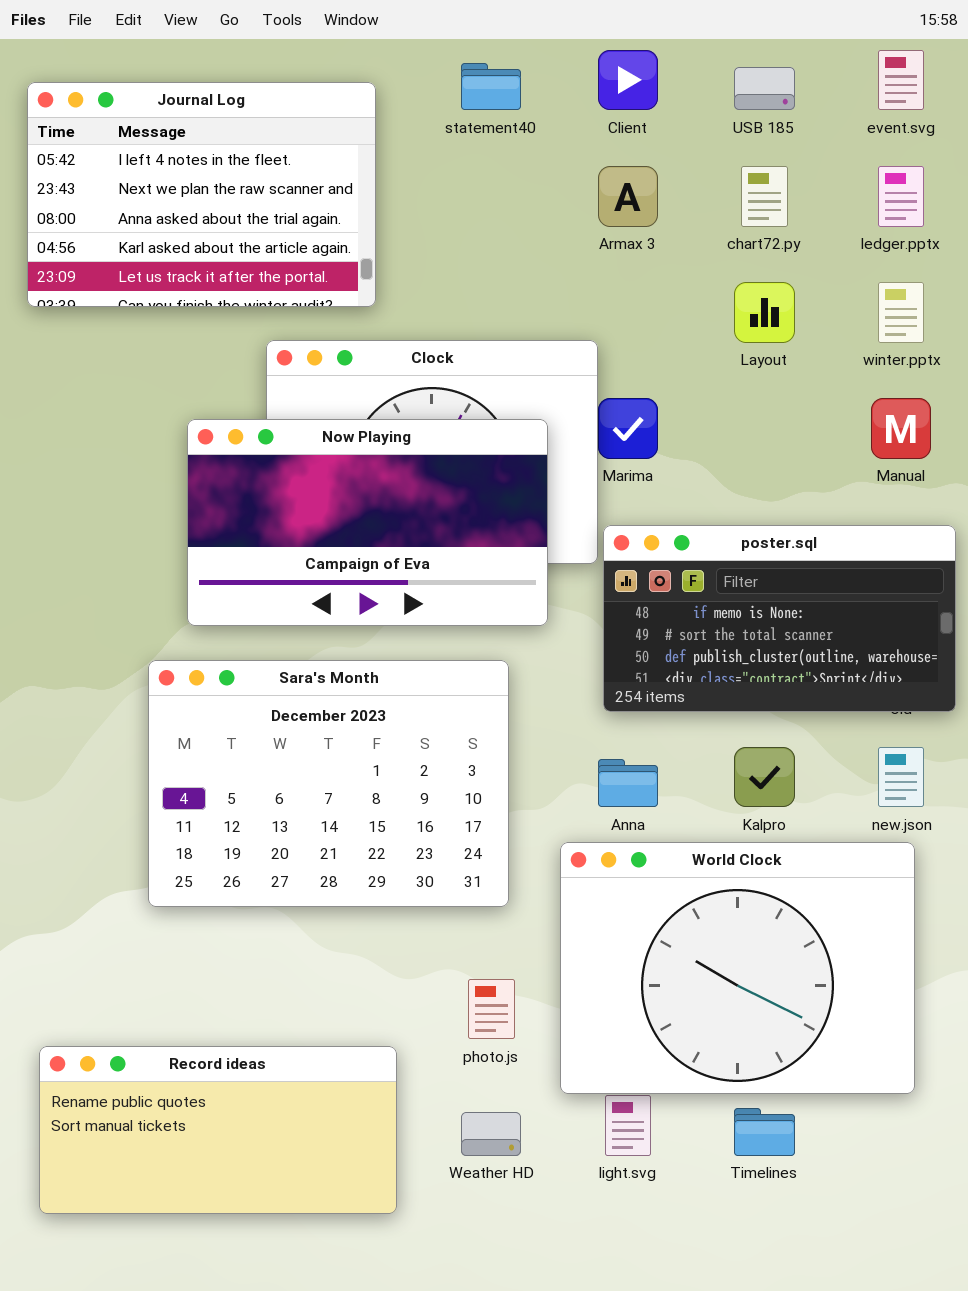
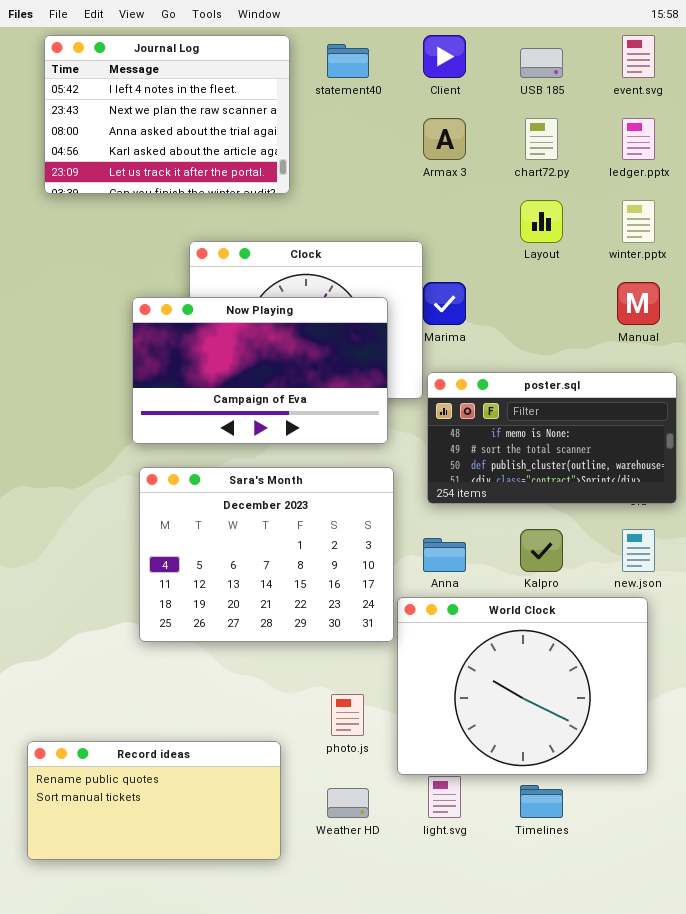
Journal Log: [27,82,376,307] -> [44,35,290,194], moved
Sara's Month: [148,660,509,907] -> [139,467,394,642], moved

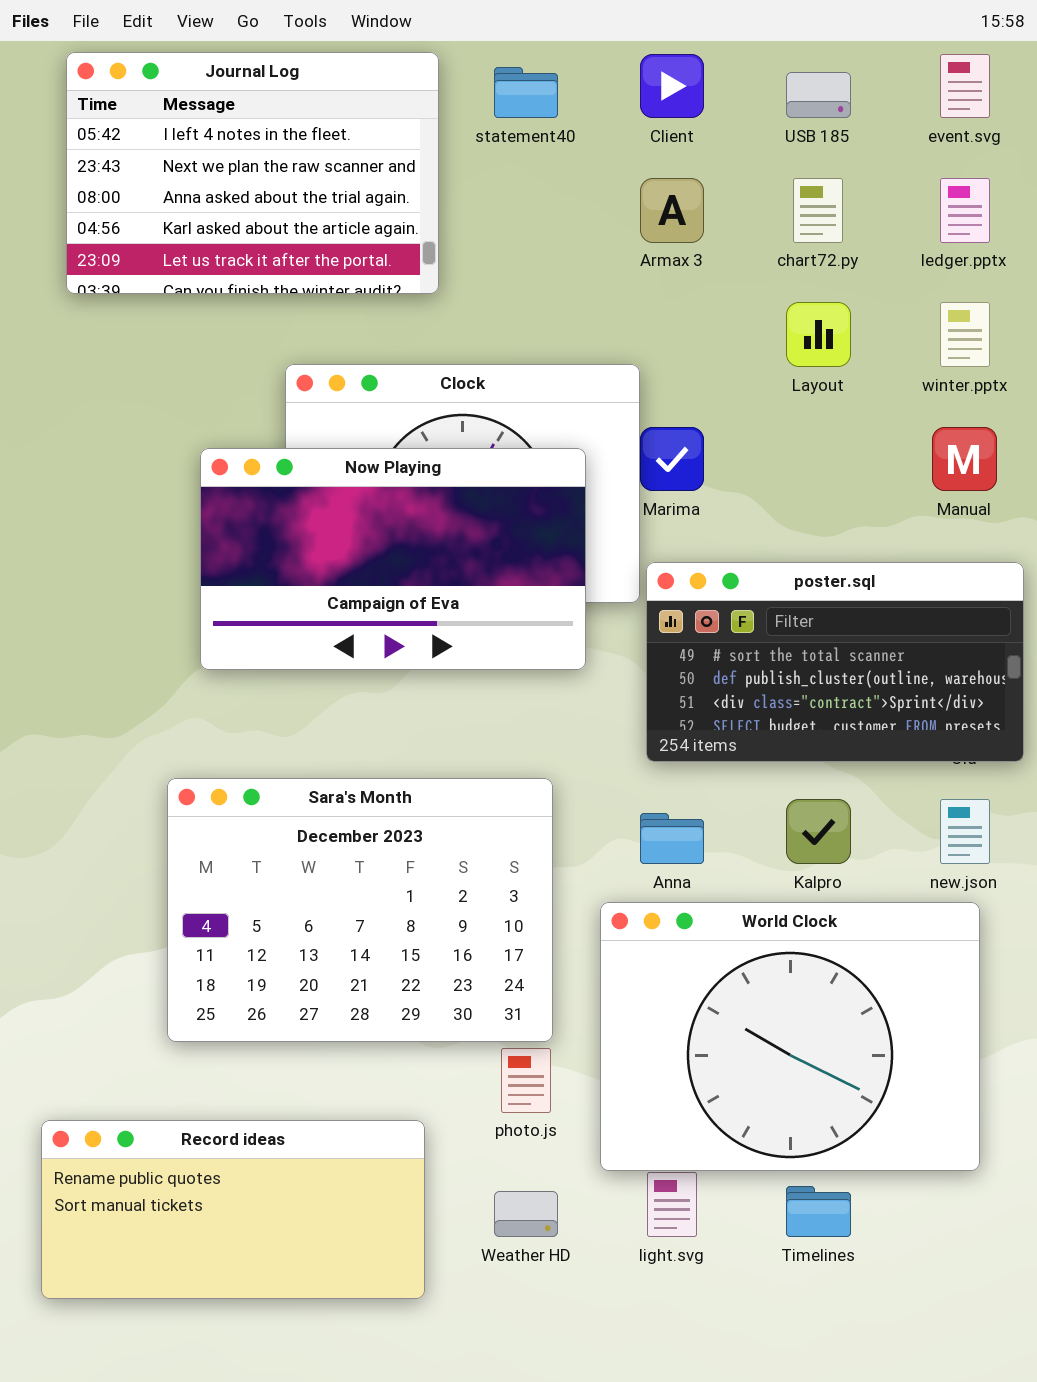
poster.sql: [427,372,677,504] -> [646,562,1024,762], scrolled down 1 row
Sara's Month: [139,467,394,642] -> [167,778,553,1042], moved

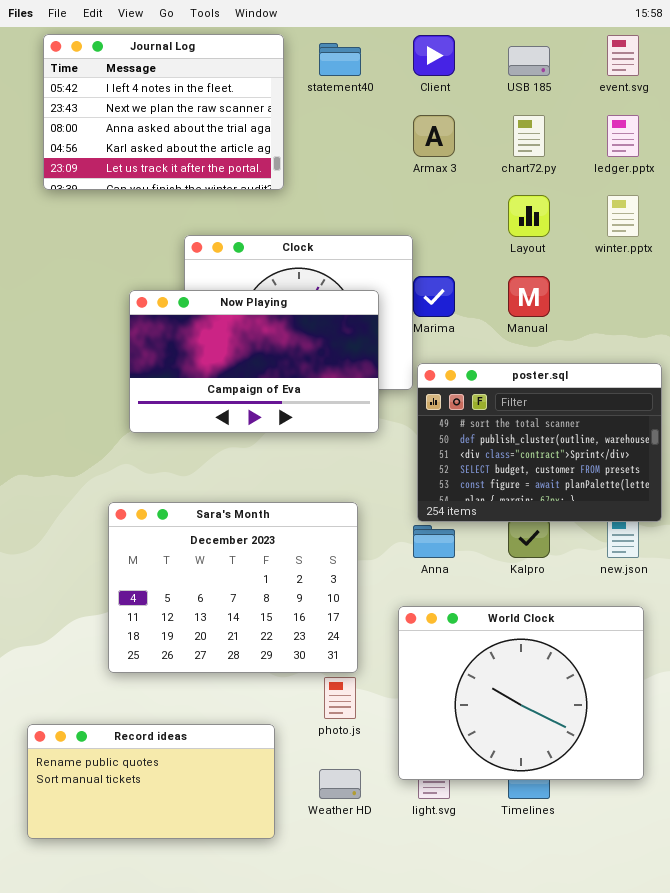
Manual: [932,427,997,491] -> [508,276,550,317], moved
poster.sql: [646,562,1024,762] -> [417,363,662,522], resized
World Clock: [600,902,980,1171] -> [398,606,644,780], moved

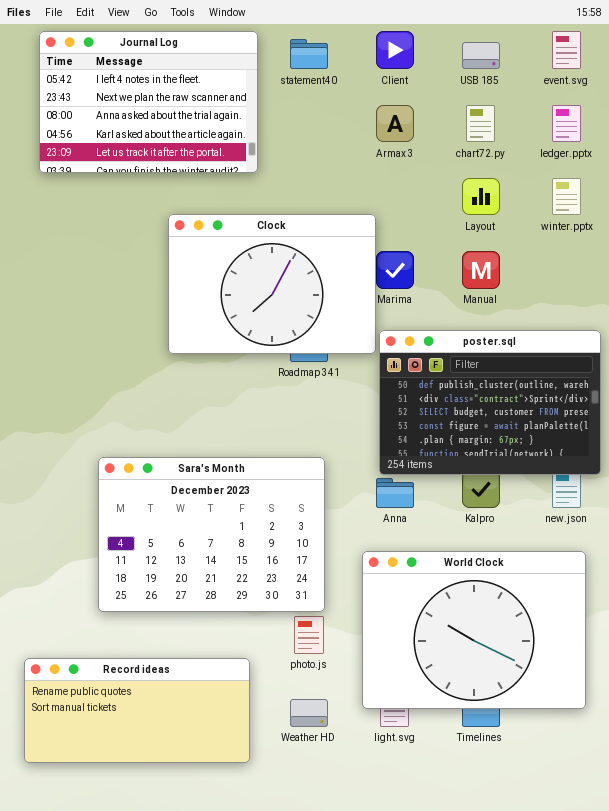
Now Playing: [129,290,379,433] -> none, closed
poster.sql: [417,363,662,522] -> [379,330,601,475], scrolled down 1 row

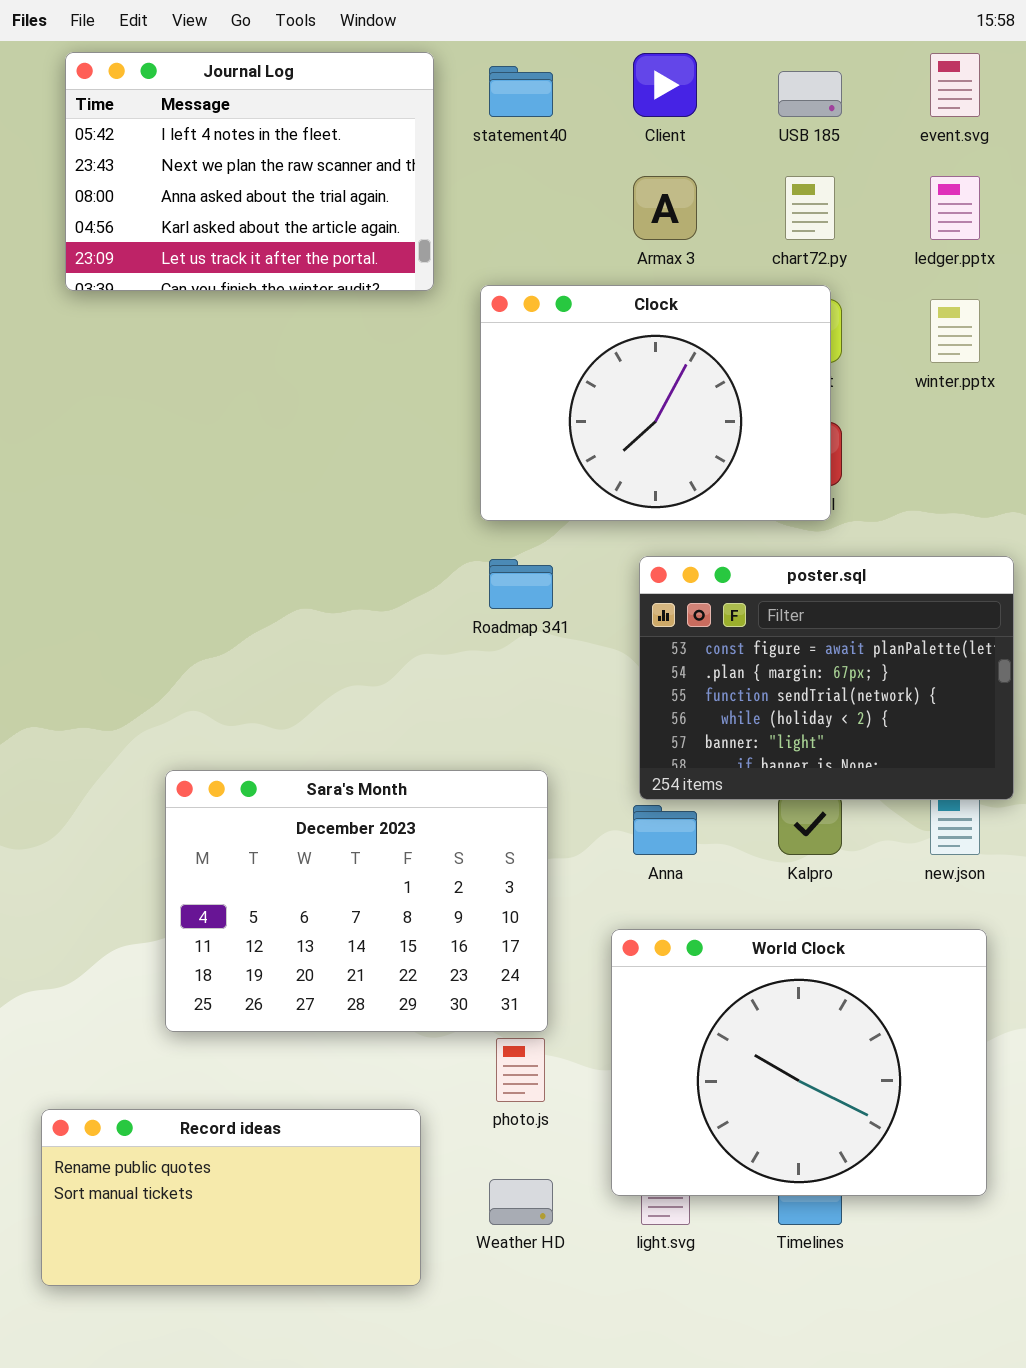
Clock: [168,214,376,354] -> [480,285,831,521], moved
poster.sql: [379,330,601,475] -> [639,556,1014,800], scrolled down 3 rows

